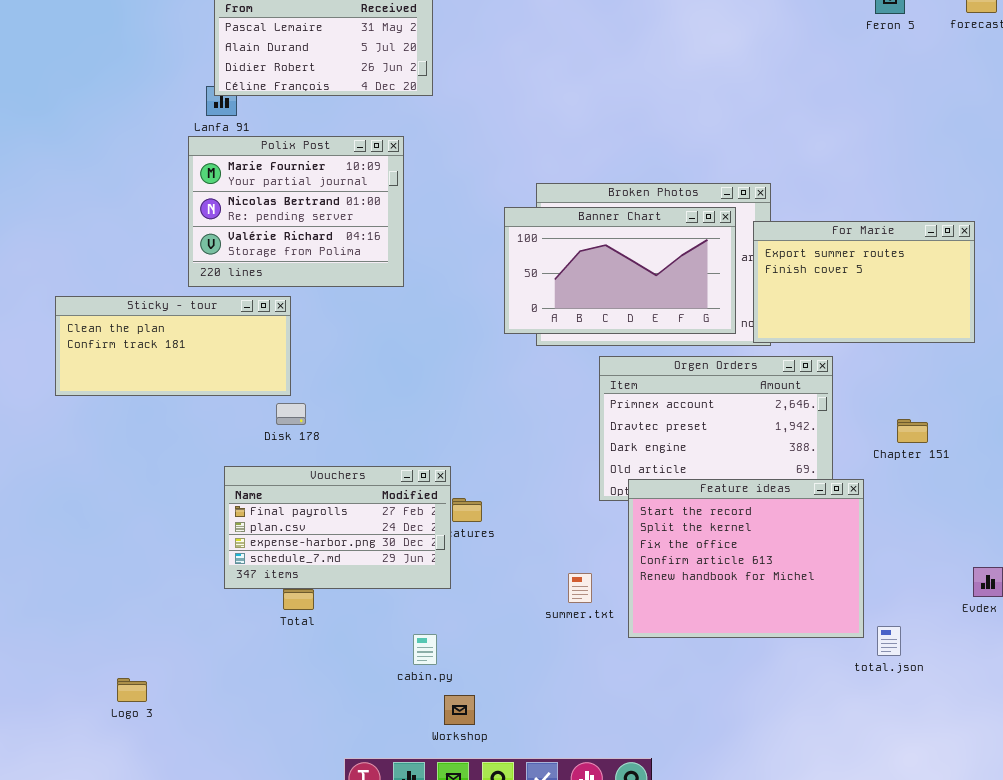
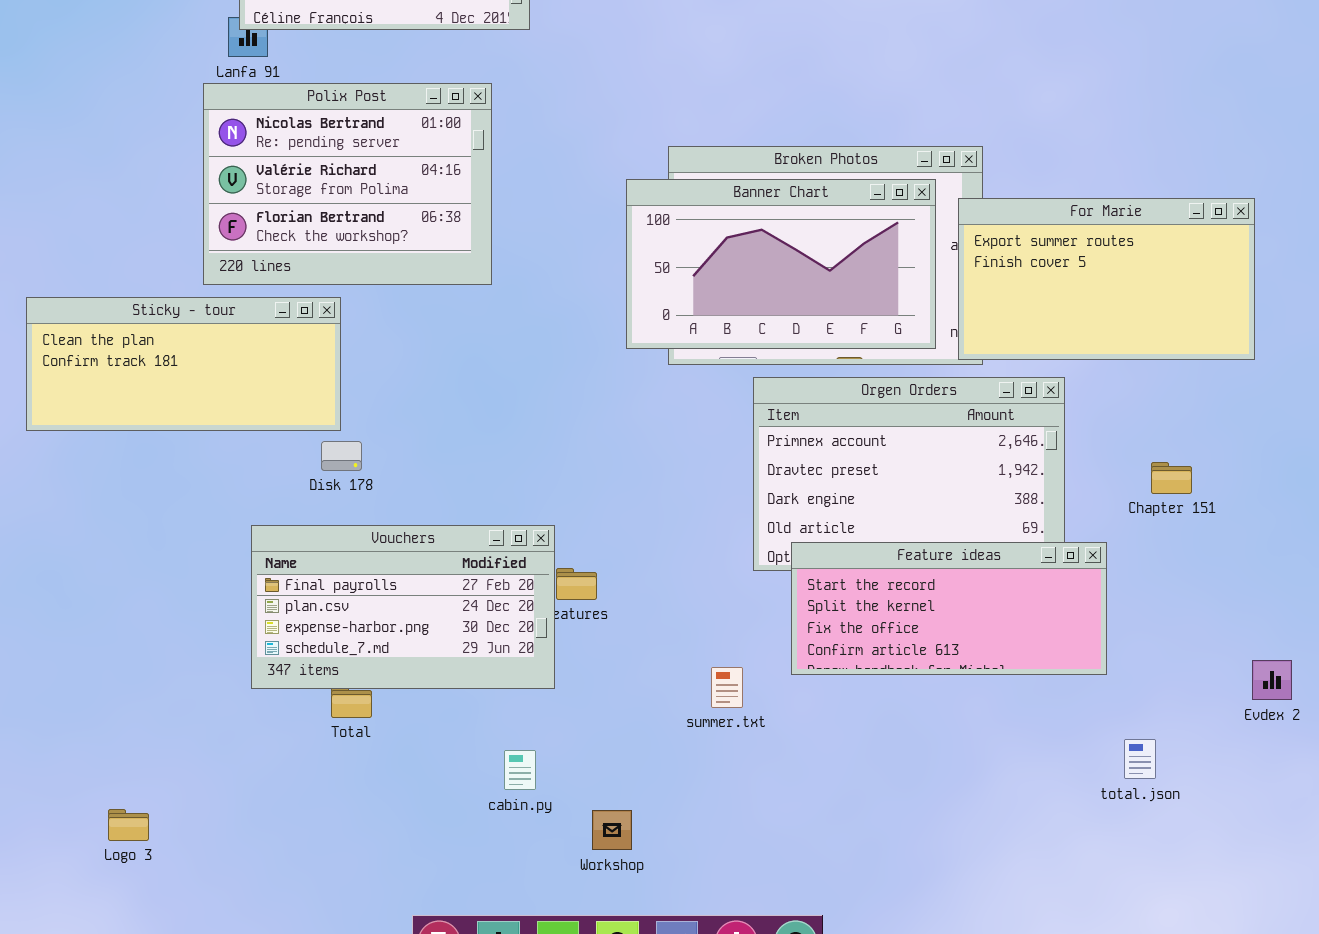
Polix Post: [188,136,404,287] -> [203,83,492,285], scrolled down 1 row
Feature ideas: [628,479,864,638] -> [791,542,1107,675], resized
Workshop: [444,695,475,725] -> [592,810,632,850], moved

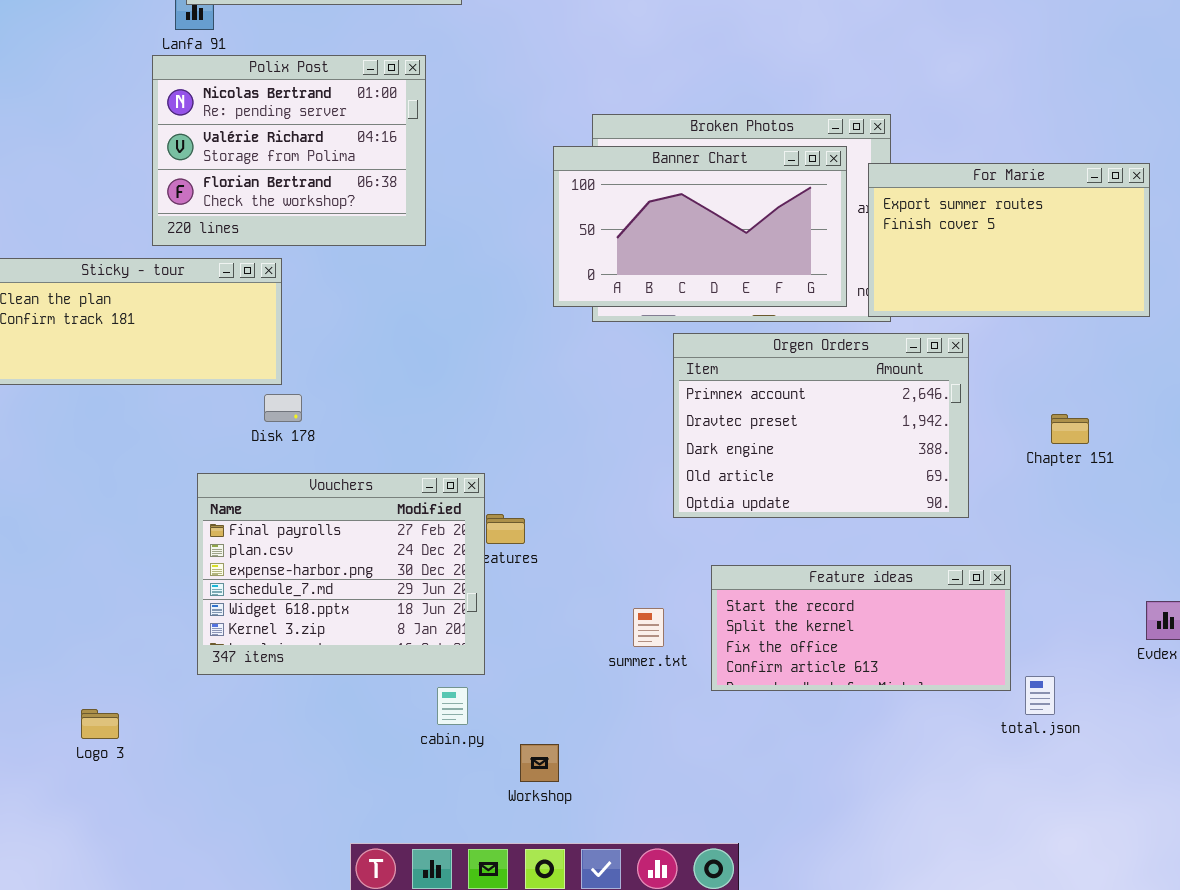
Vouchers: [251,525,555,689] -> [197,473,485,675], resized
Feature ideas: [791,542,1107,675] -> [711,565,1011,691], moved
Logo 3: [108,809,149,841] -> [81,709,119,739], moved

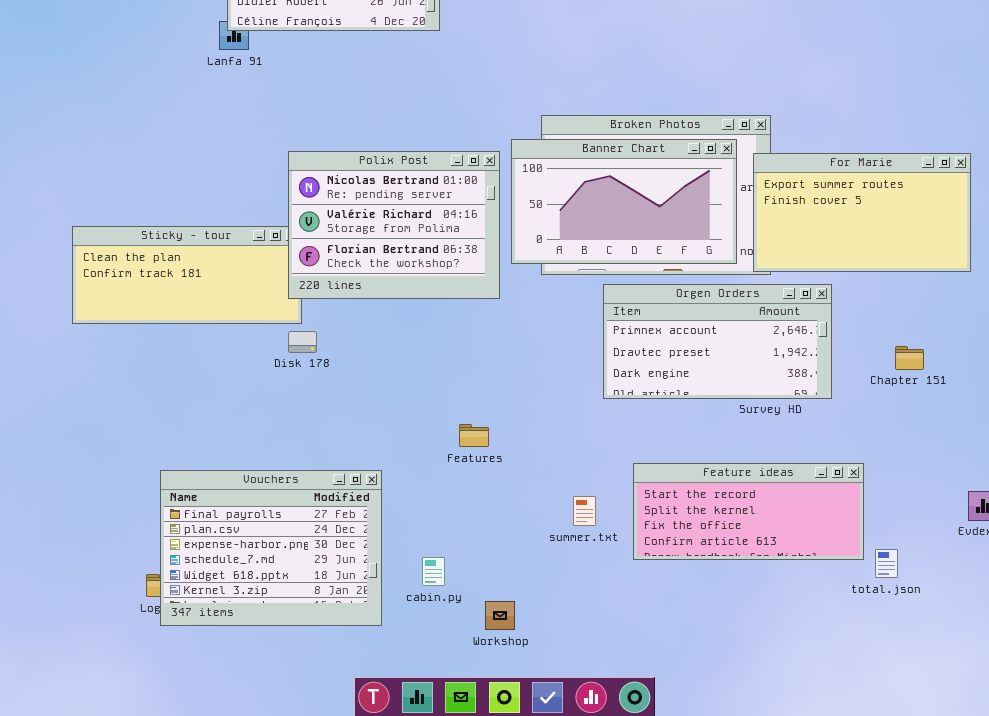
Polix Post: [152,55,426,246] -> [288,151,500,299], moved
Orgen Orders: [673,333,969,518] -> [603,284,832,399], resized
Vouchers: [197,473,485,675] -> [160,470,382,626], moved

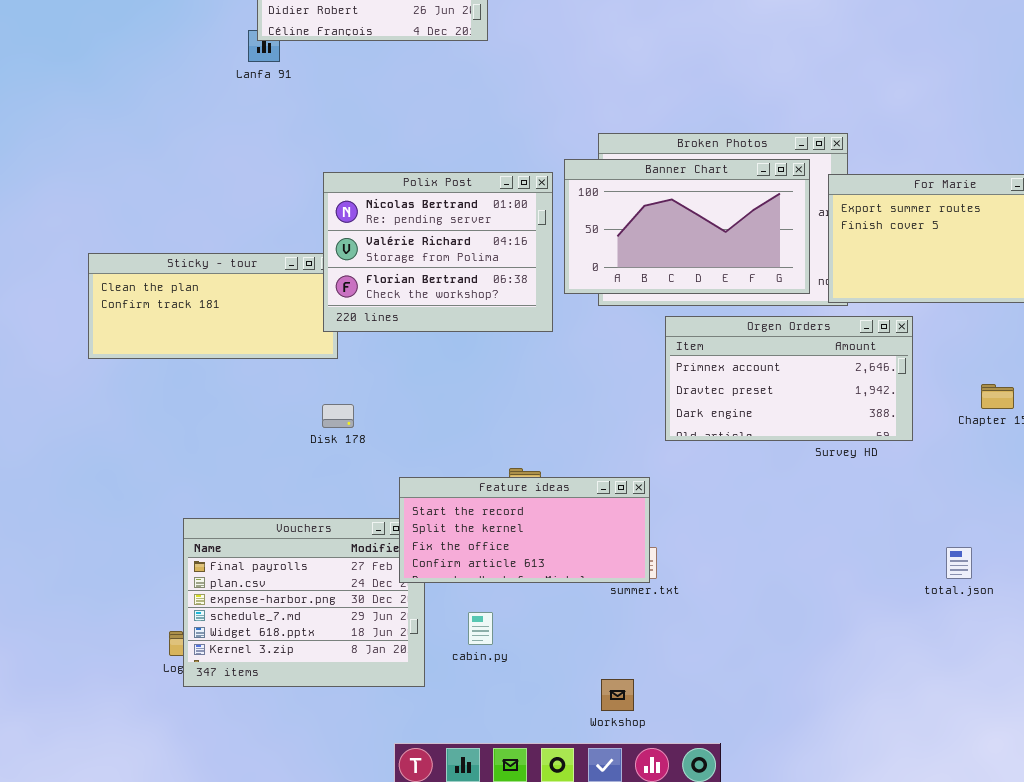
Disk 178: [288,331,317,353] -> [322,404,354,428], moved
Feature ideas: [633,463,864,560] -> [399,477,650,583], moved
total.json: [875,549,898,578] -> [946,547,972,579], moved
Workshop: [485,601,515,630] -> [601,679,634,711], moved

